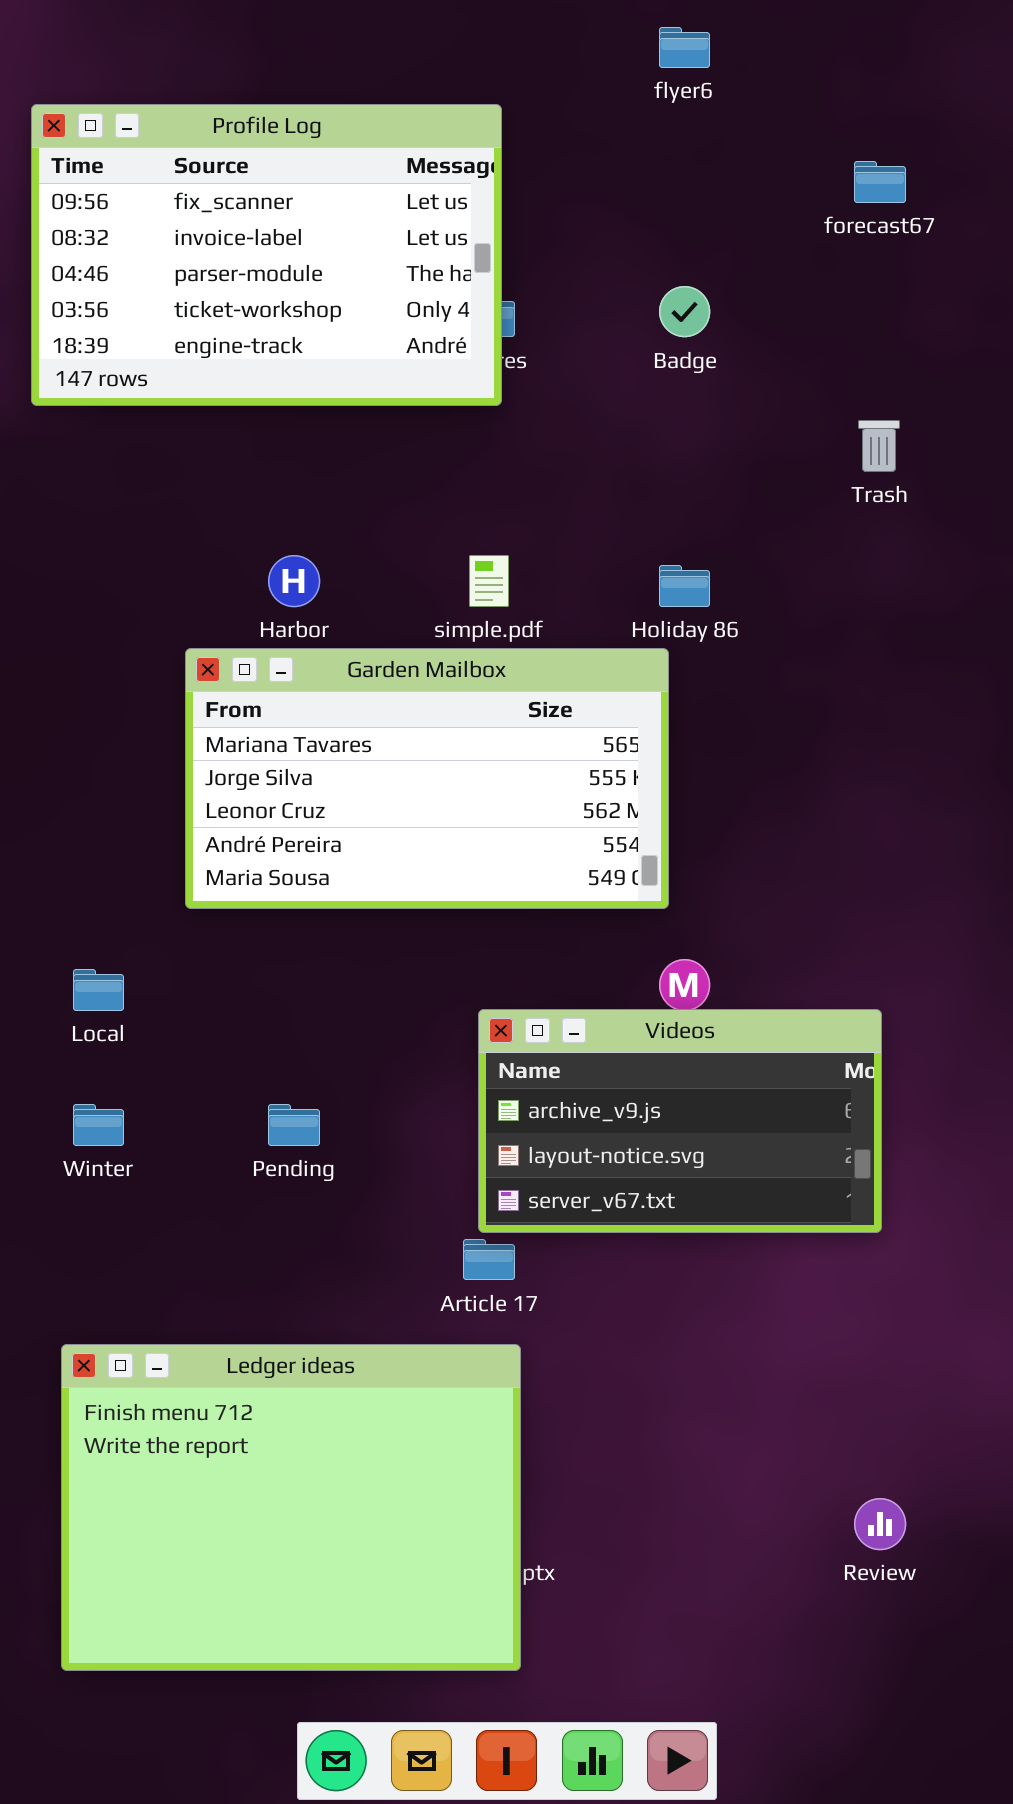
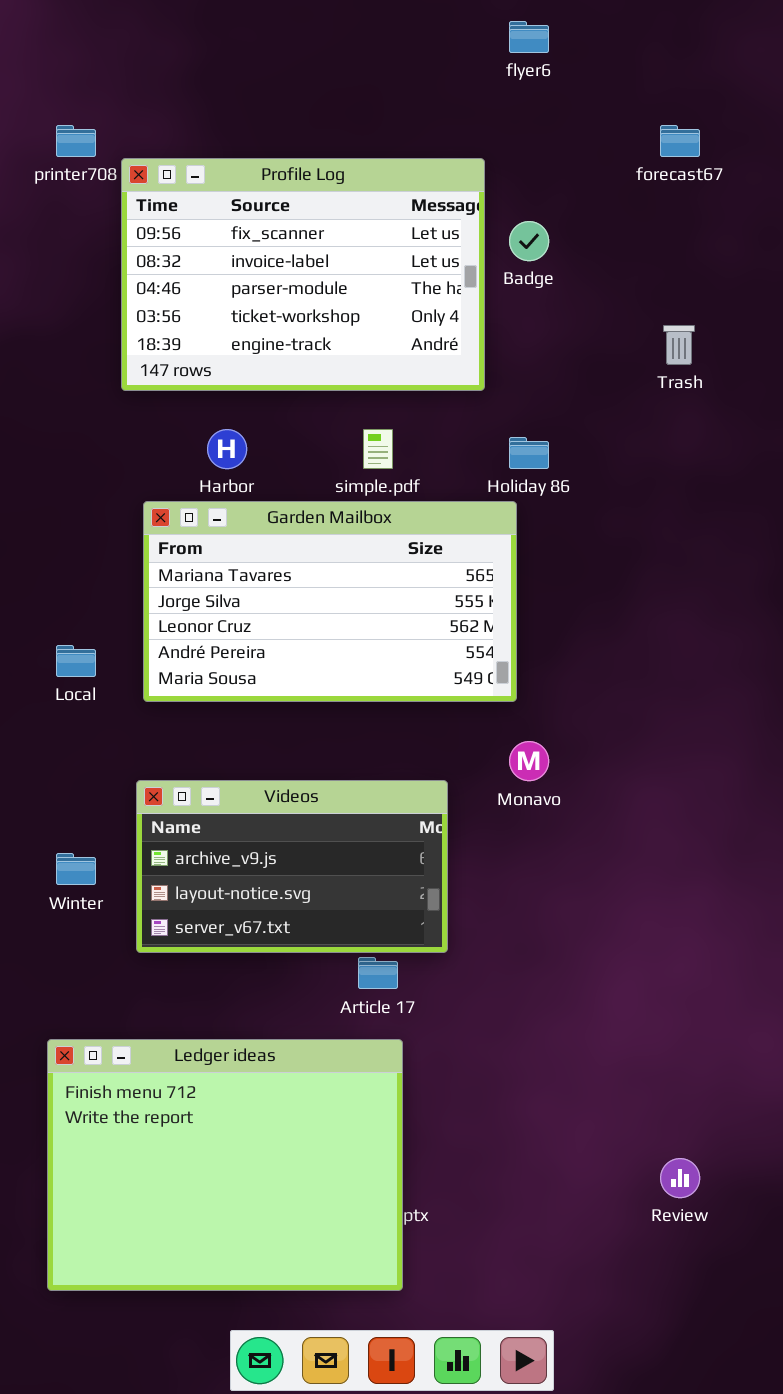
Profile Log: [31,104,502,406] -> [121,158,485,391], moved
Local: [73,969,124,1011] -> [56,645,96,677], moved
Videos: [478,1009,882,1233] -> [136,780,448,953], moved

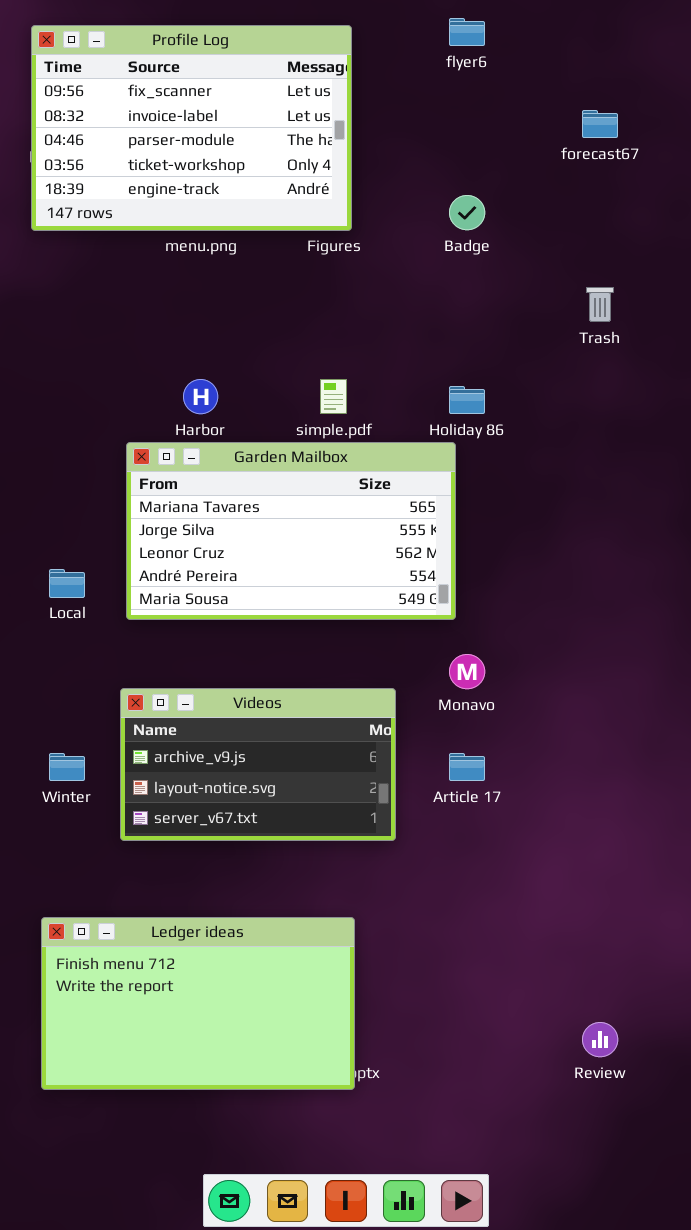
Profile Log: [121,158,485,391] -> [31,25,352,231], moved
Article 17: [358,957,398,989] -> [449,753,485,781], moved
Ledger ideas: [47,1039,403,1291] -> [41,917,355,1090], resized

